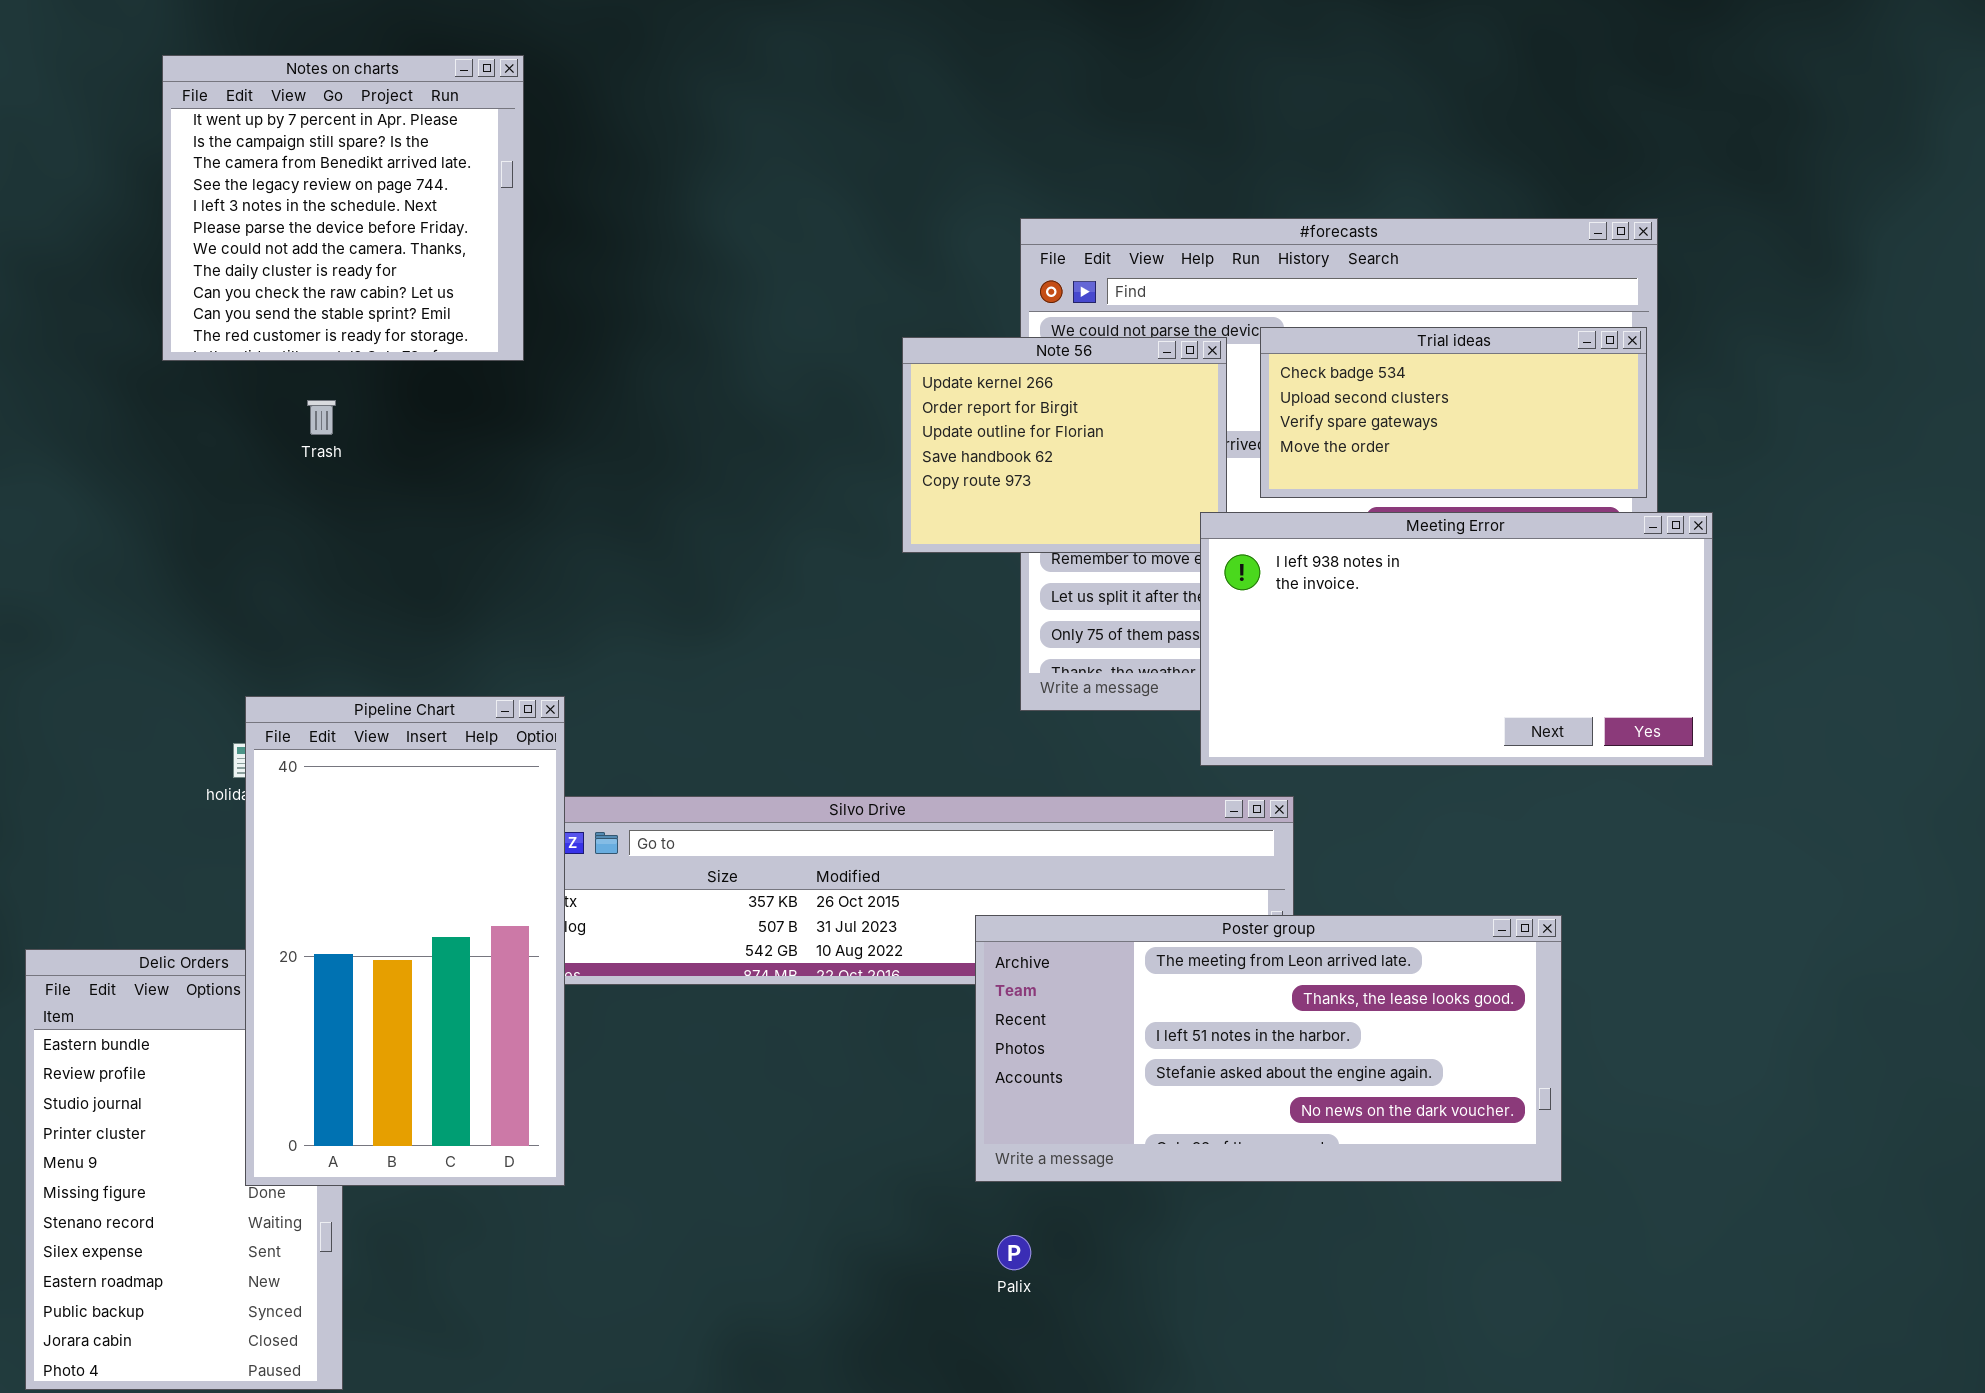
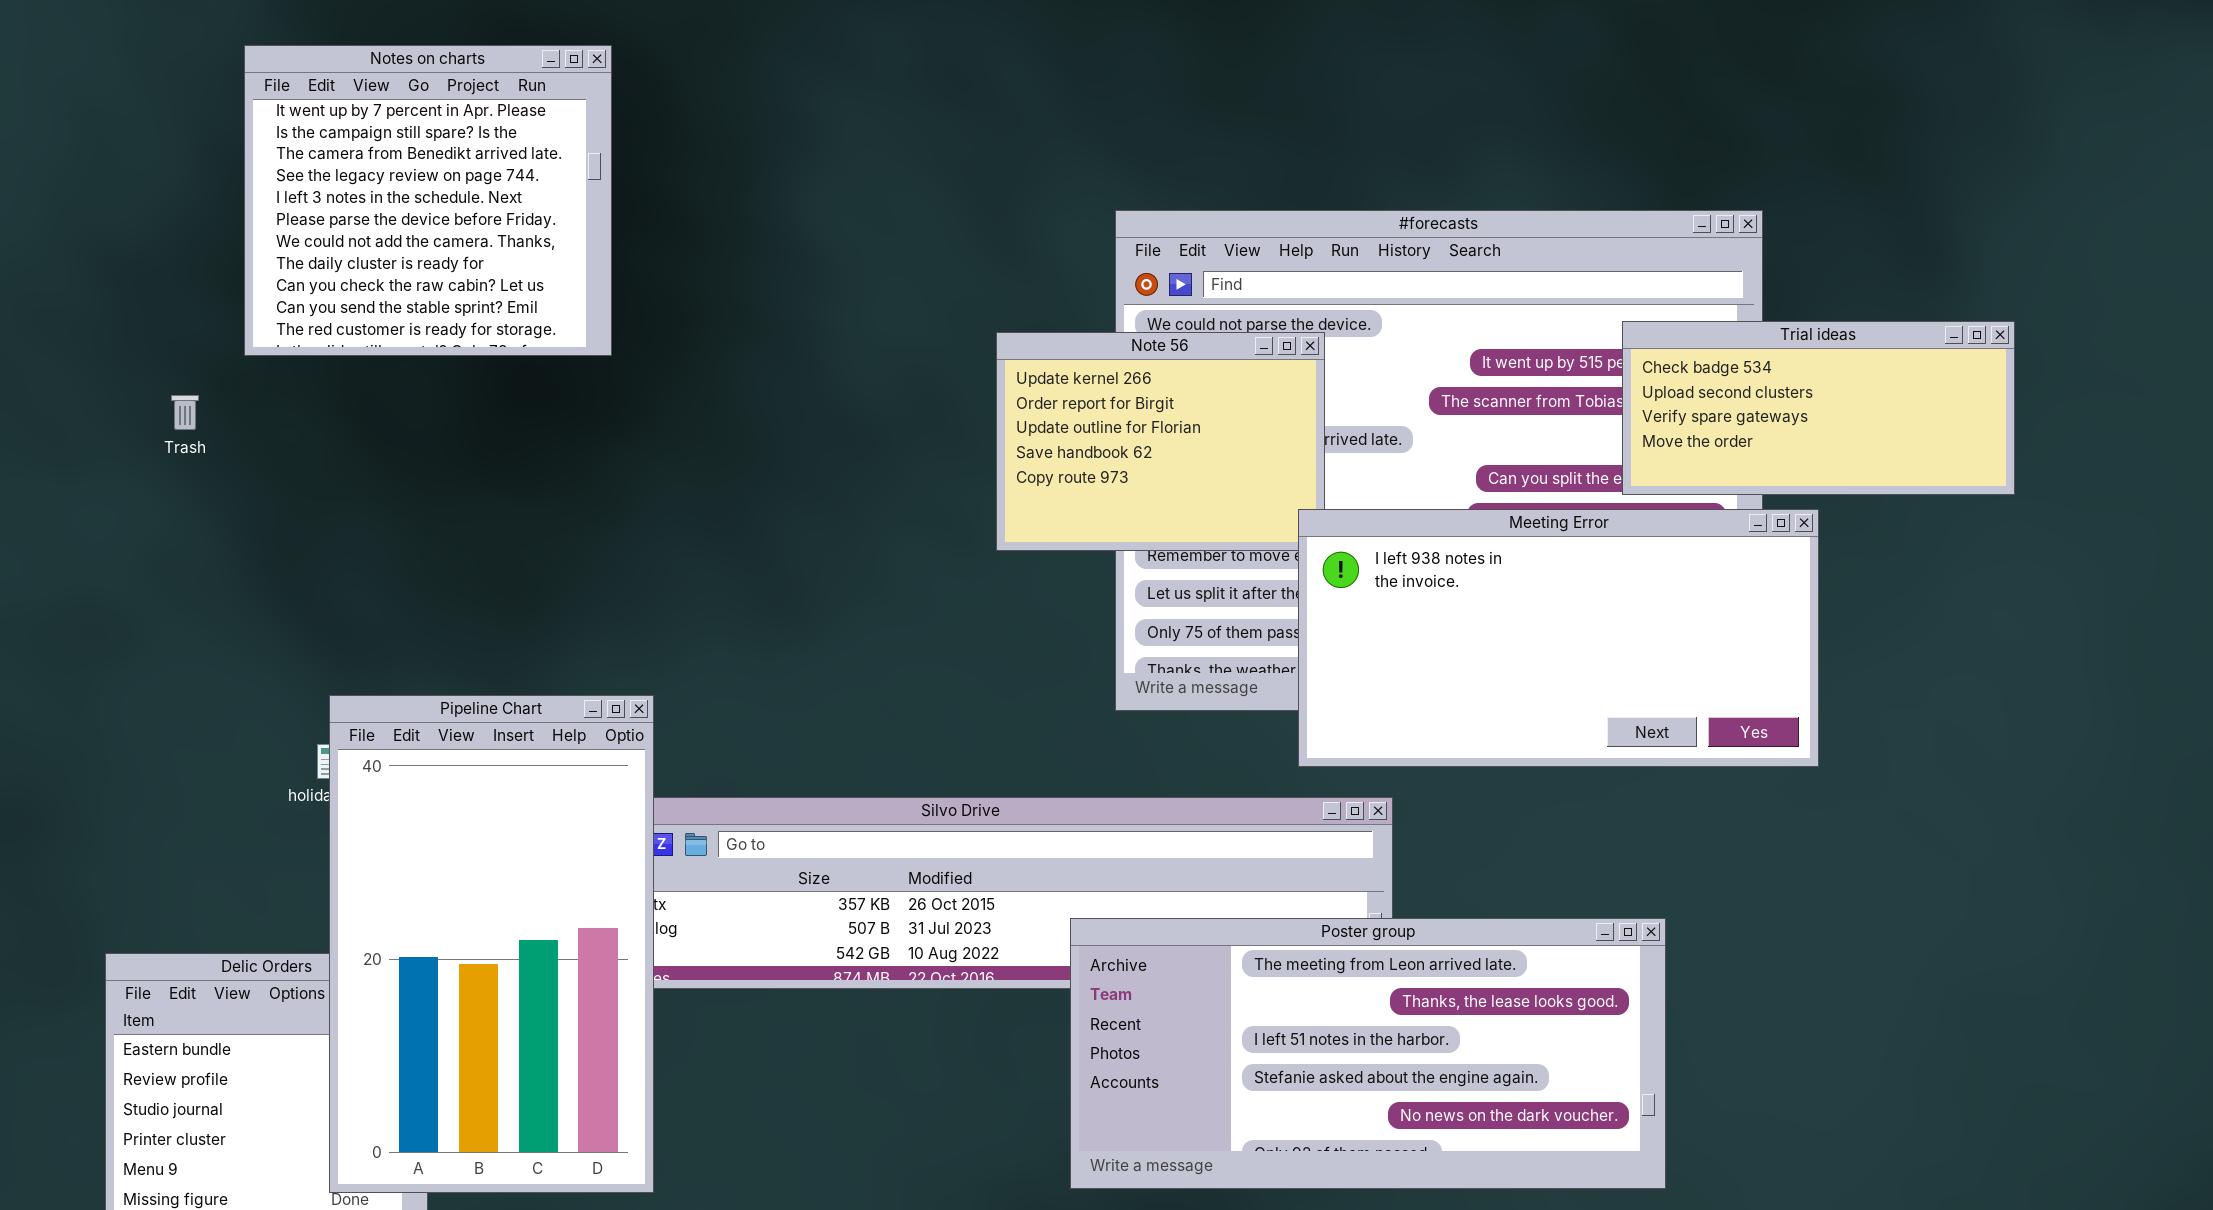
Trial ideas: [1260,327,1647,498] -> [1622,321,2015,495], moved
Trash: [307,400,336,435] -> [171,395,199,430], moved

